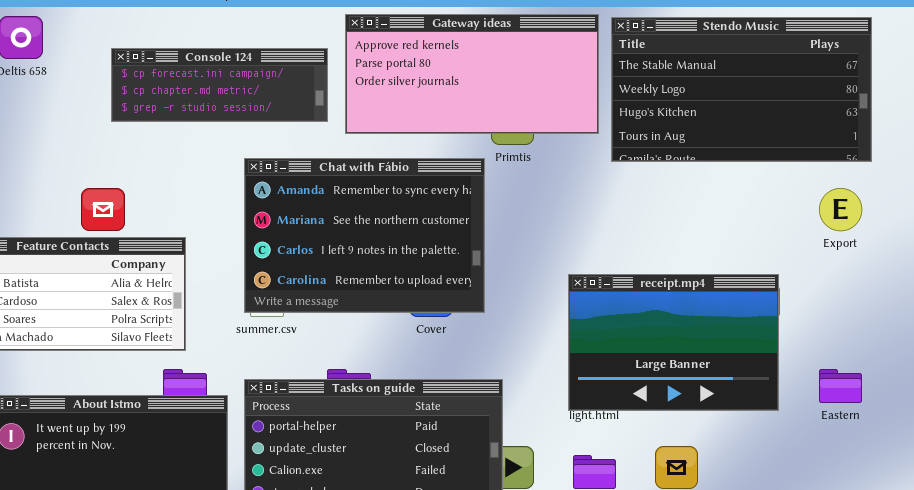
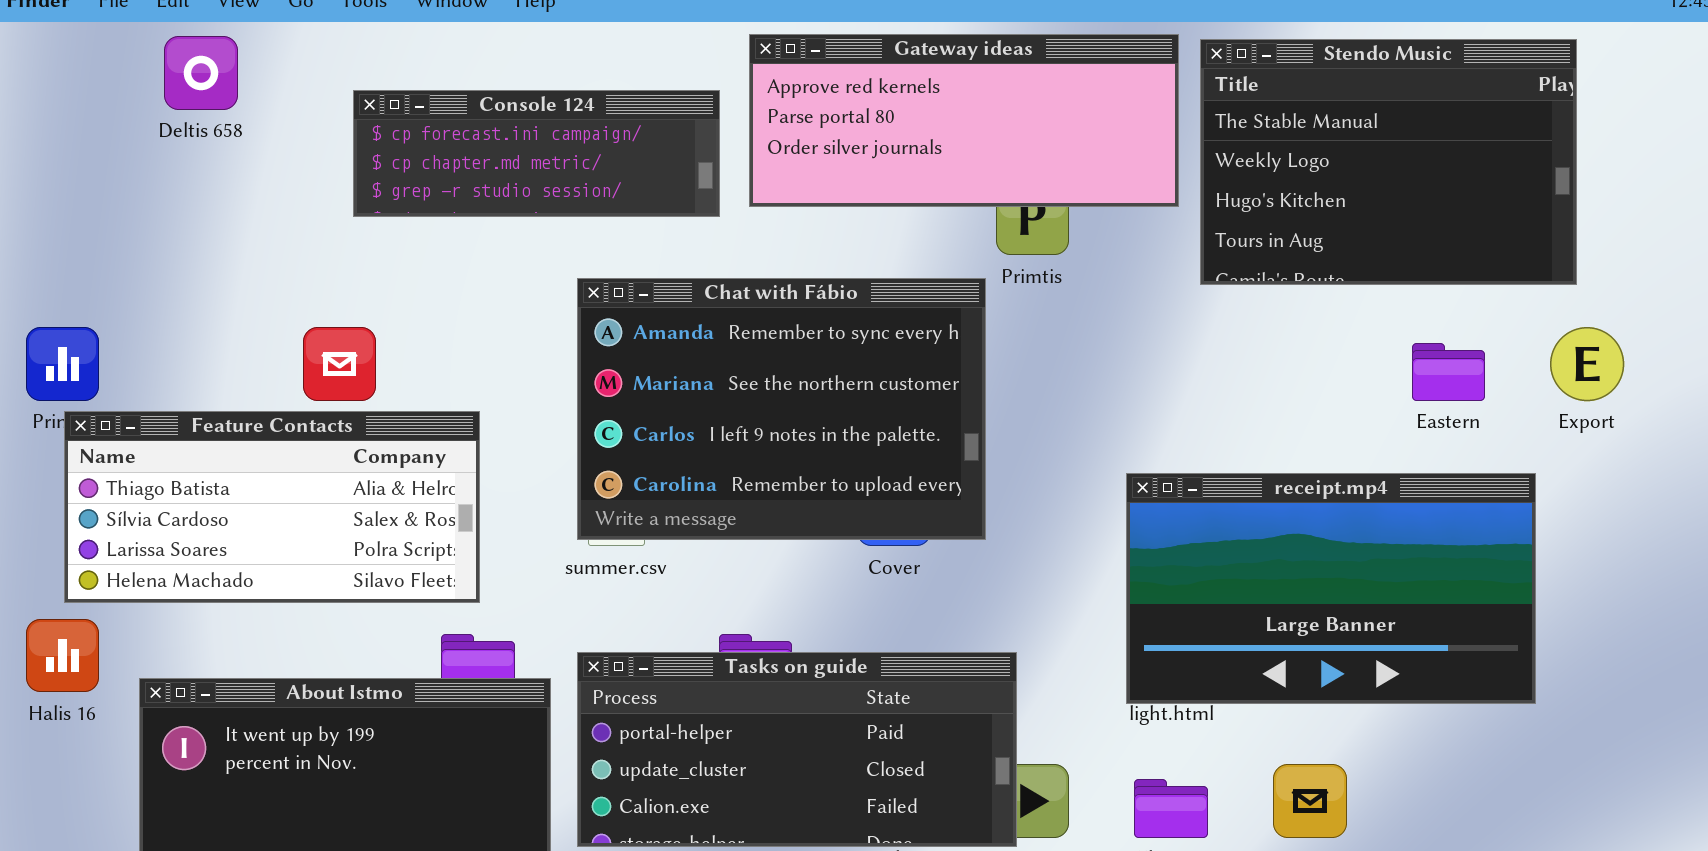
Gateway ideas: [345,14,599,134] -> [749,34,1179,207], resized
Stendo Music: [611,17,872,162] -> [1200,39,1577,285], resized
receipt.mp4: [568,274,779,411] -> [1126,473,1536,704], resized
Eastern: [819,369,862,403] -> [1412,343,1485,401], moved

